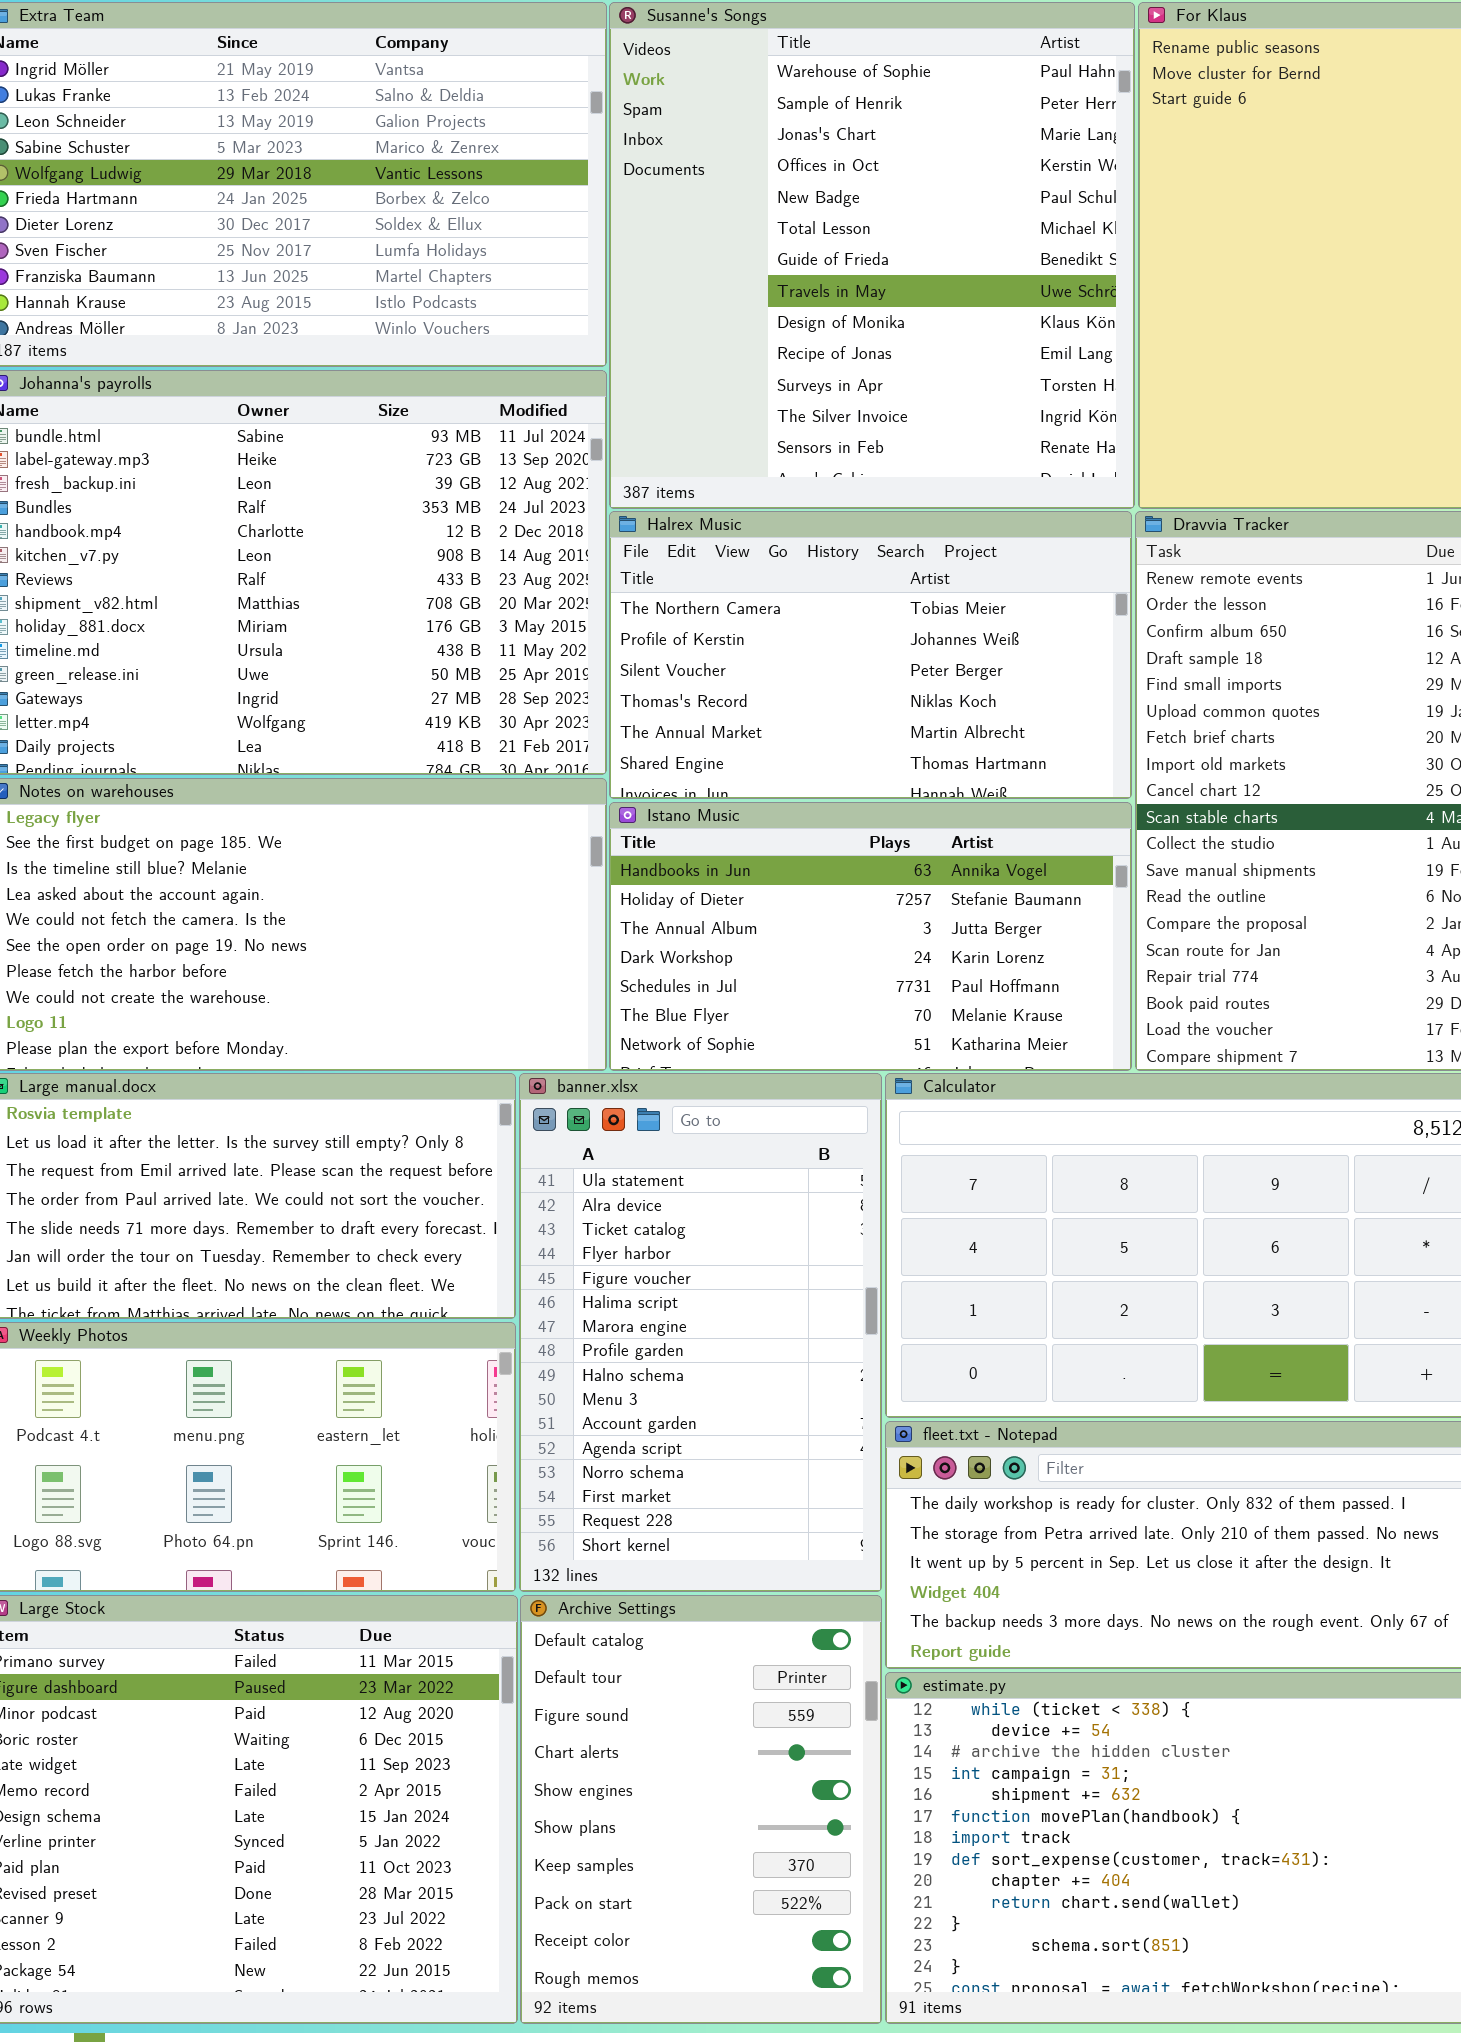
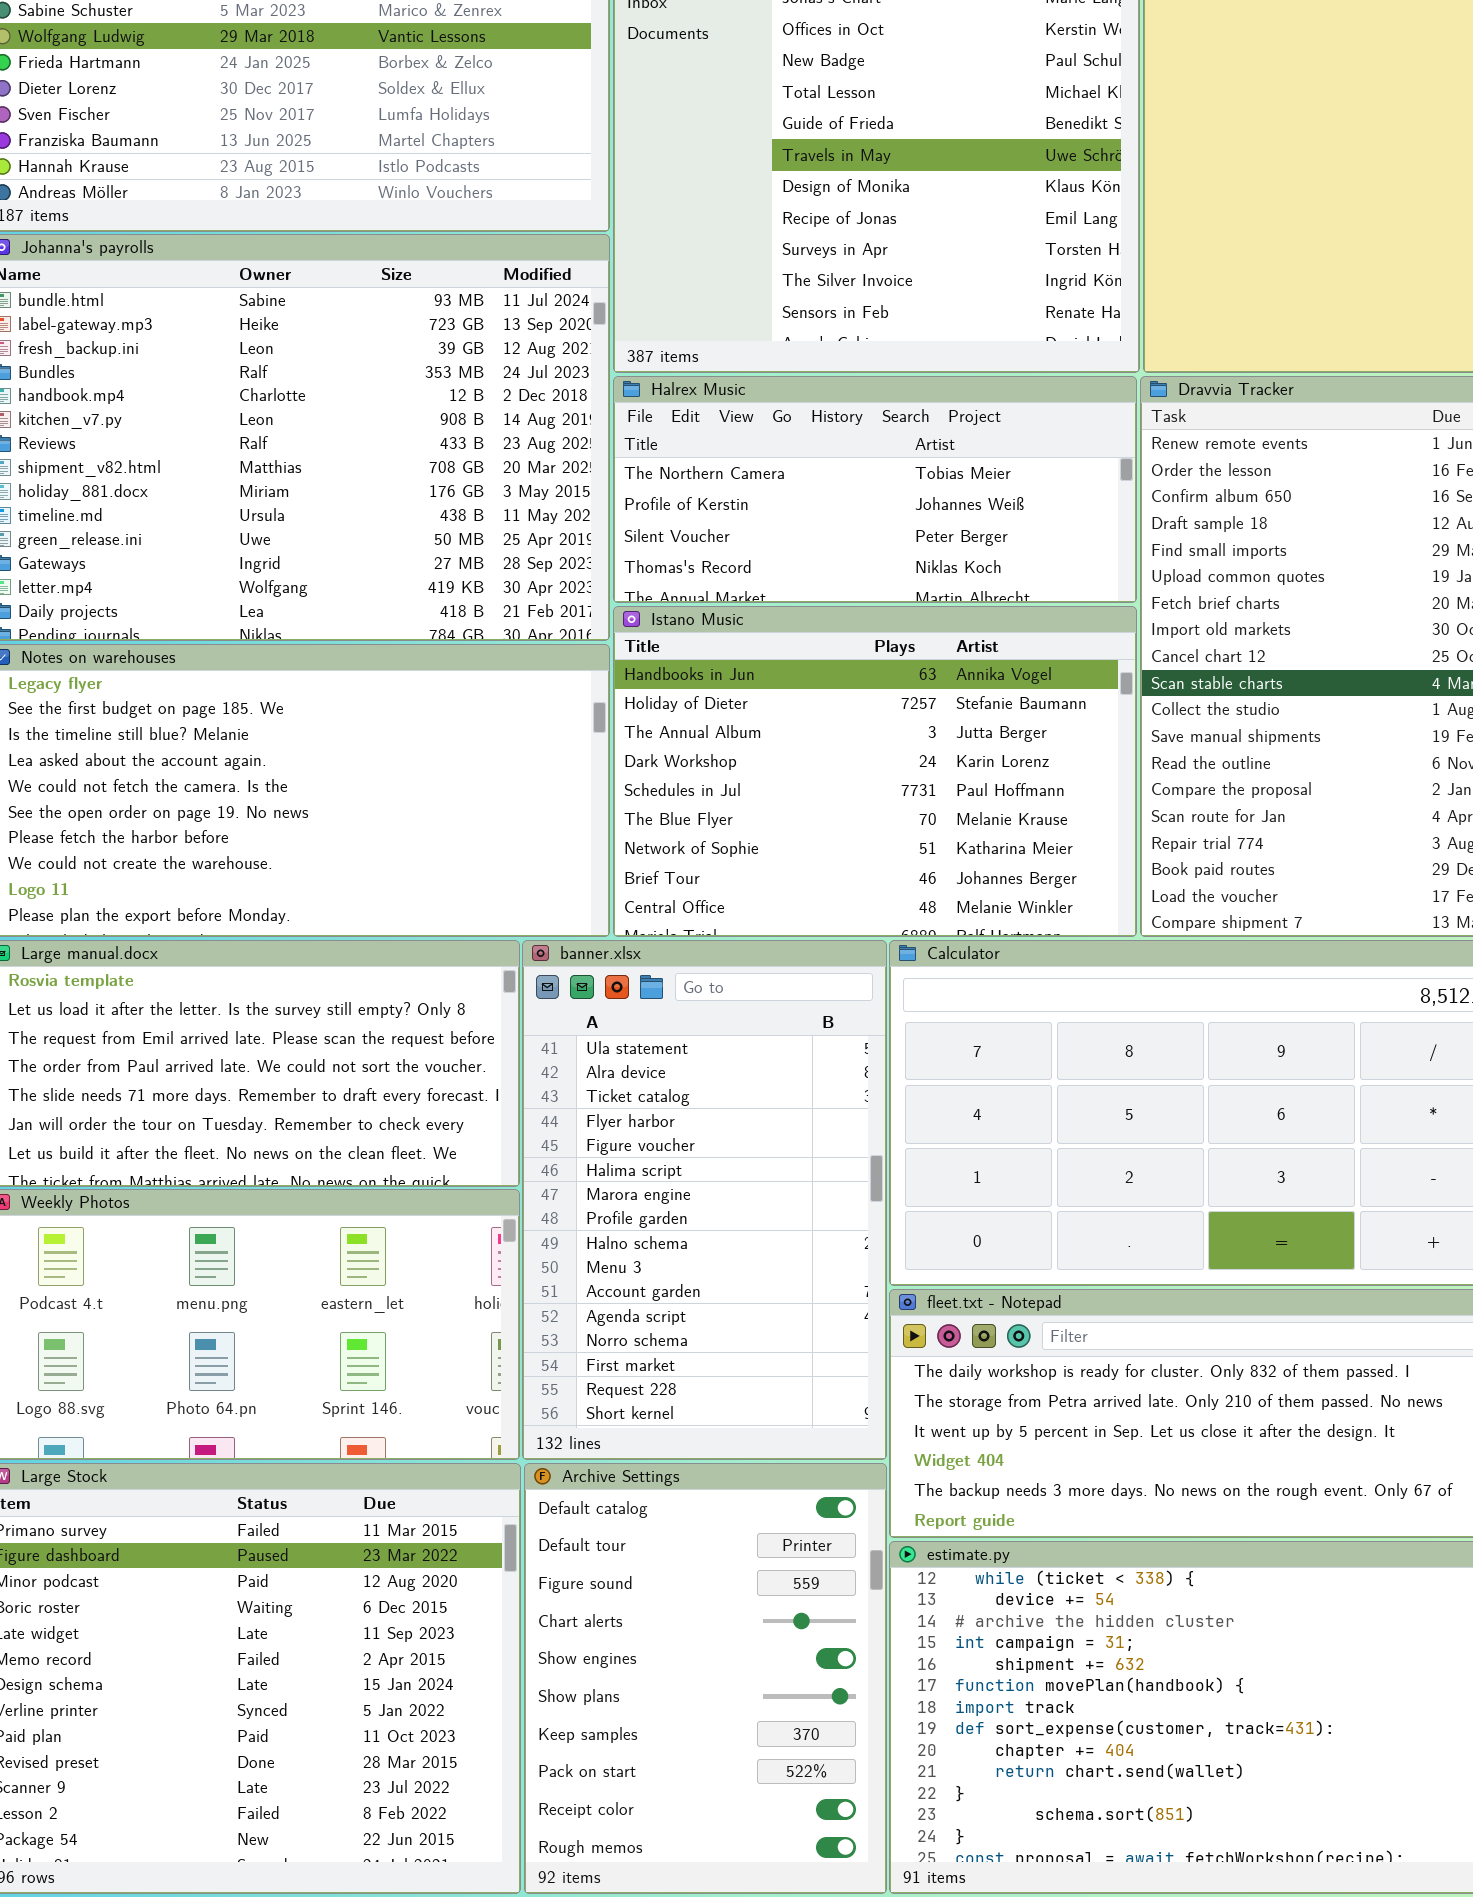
Halrex Music: [609,511,1132,799] -> [613,376,1137,603], resized
Istano Music: [609,802,1132,1071] -> [613,606,1137,937], resized

